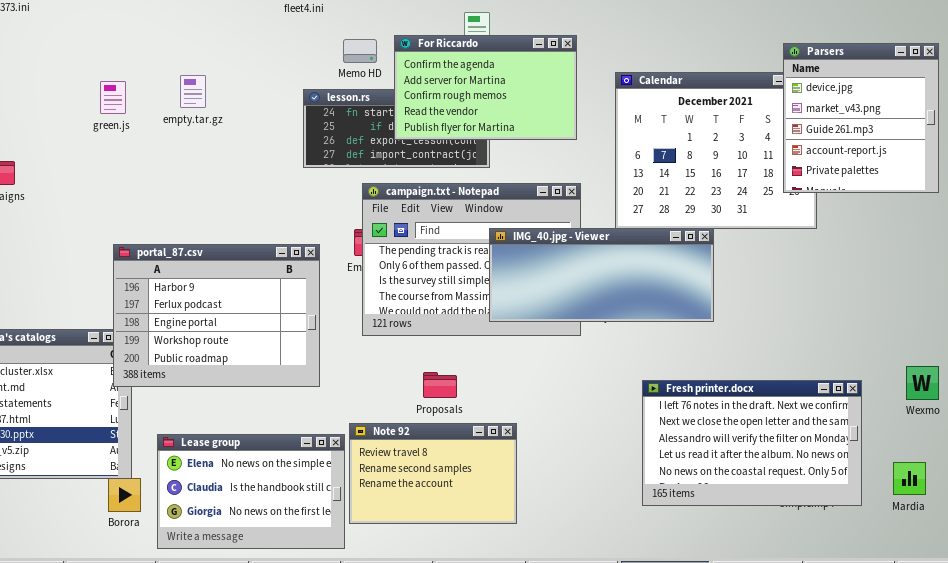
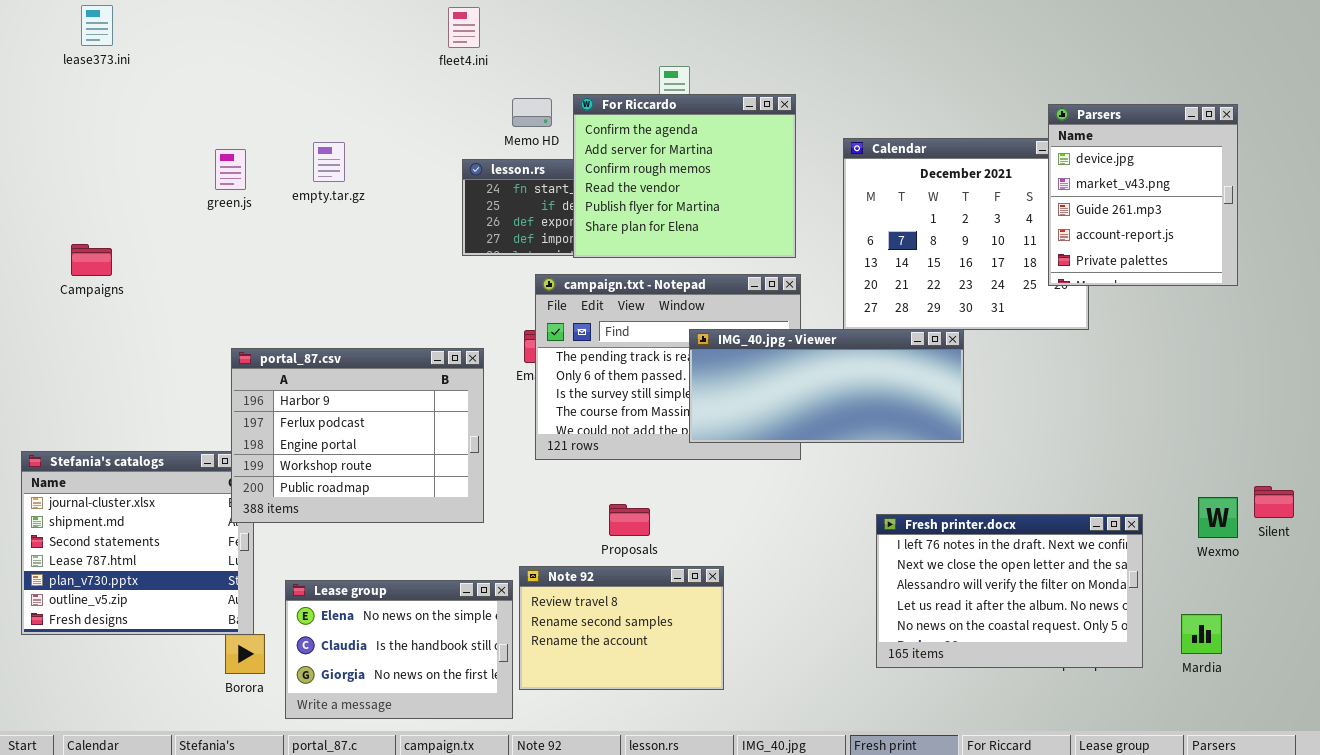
For Riccardo: [394,35,577,140] -> [573,94,796,258], resized

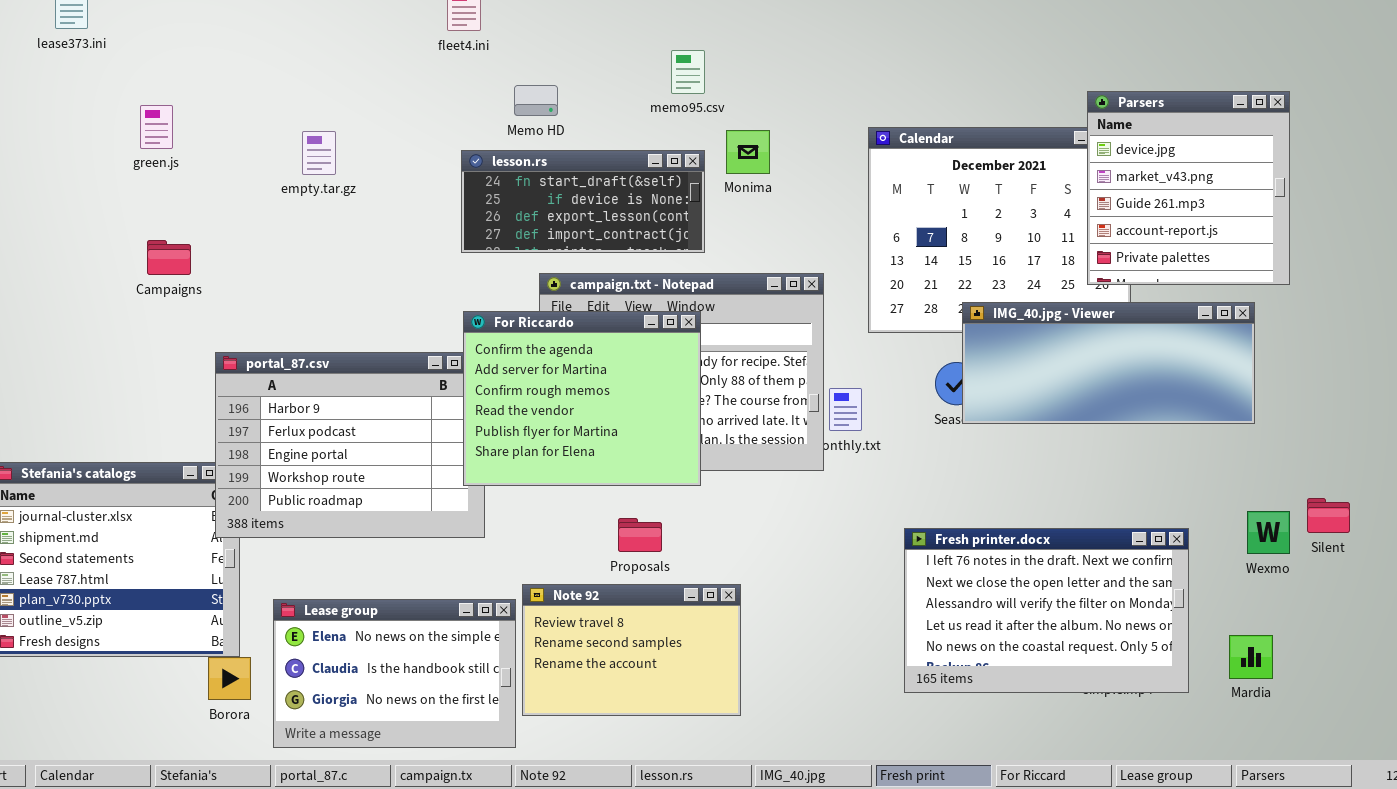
For Riccardo: [573,94,796,258] -> [463,311,701,486], moved
green.js: [215,149,246,190] -> [140,105,173,149], moved
Campaigns: [71,244,112,276] -> [147,240,191,275], moved
IMG_40.jpg - Viewer: [689,329,964,443] -> [962,302,1255,424], moved

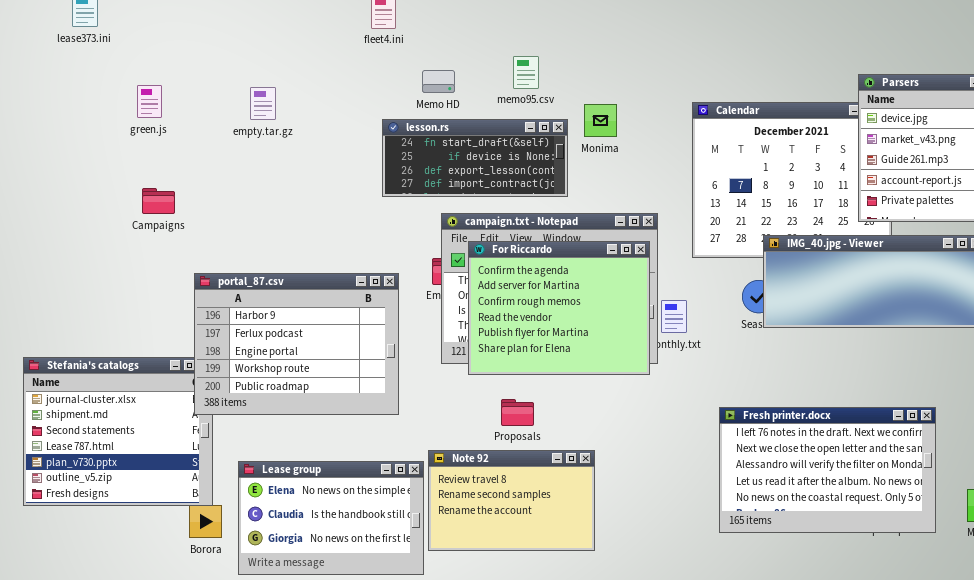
memo95.csv: [671,50,705,94] -> [513,56,539,89], moved
empty.tar.gz: [302,131,336,175] -> [250,87,276,120], moved
For Riccardo: [463,311,701,486] -> [468,241,650,375], moved

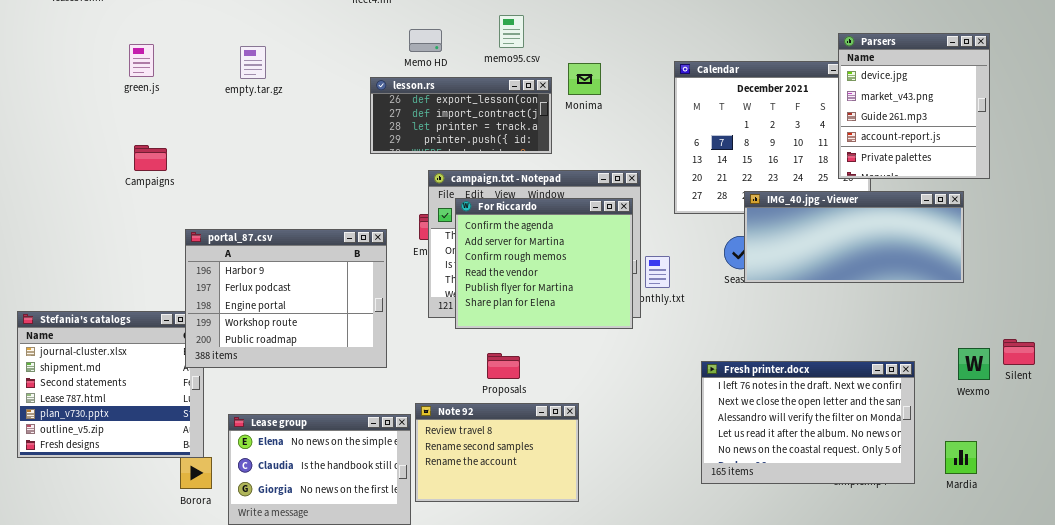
lesson.rs: [382,119,568,197] -> [370,77,552,154], scrolled down 2 rows

